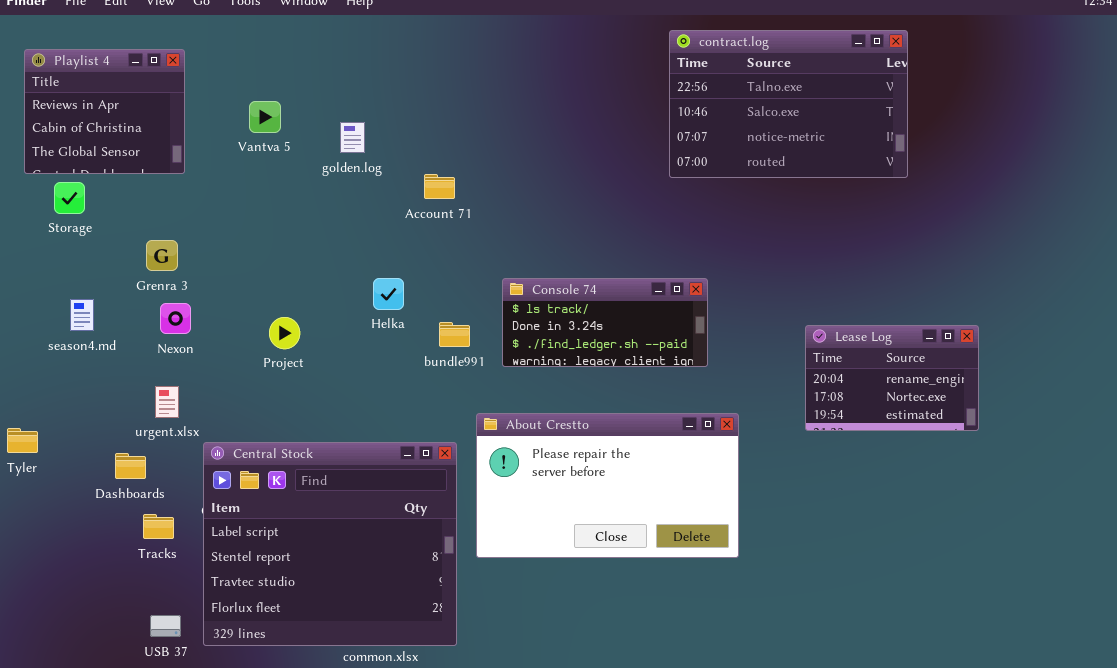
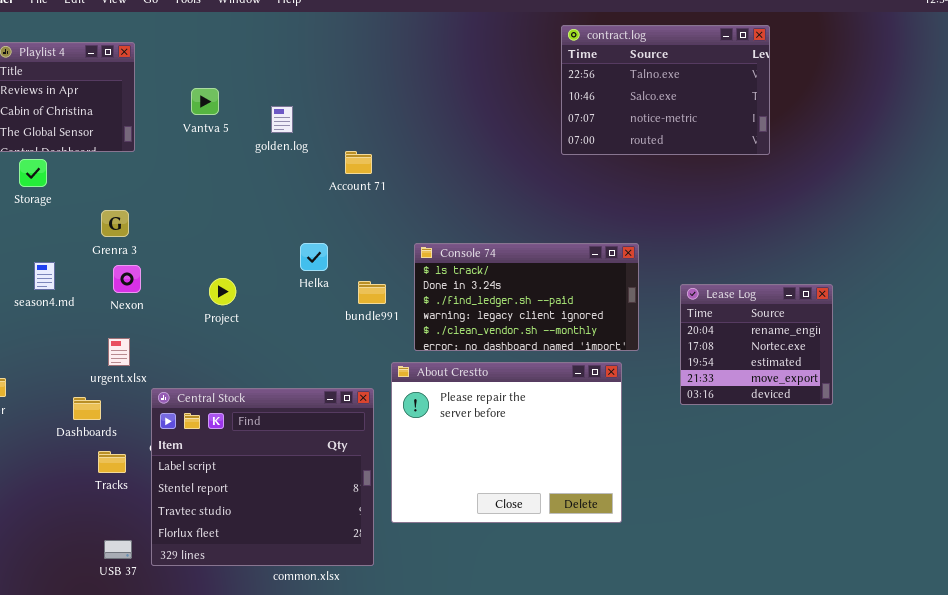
Console 74: [502,278,708,367] -> [414,243,639,351], resized
Lease Log: [805,325,979,431] -> [680,284,833,405], resized
About Crestto: [476,413,739,558] -> [391,362,622,523], resized

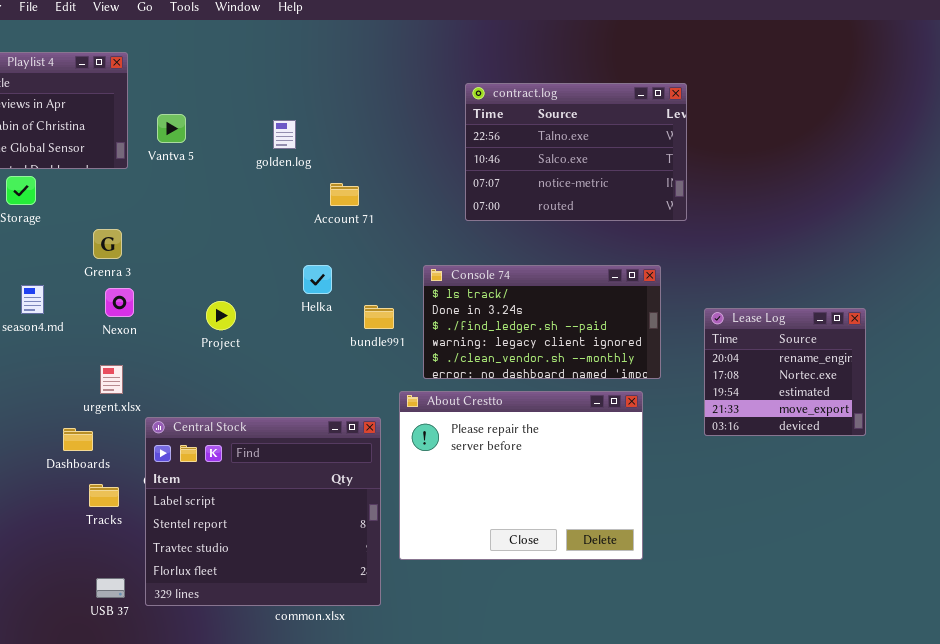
contract.log: [561,25,770,155] -> [465,83,687,221], moved
Vantva 5: [191,88,219,115] -> [157,114,186,143], moved
Account 71: [345,151,372,174] -> [330,183,359,206], moved

